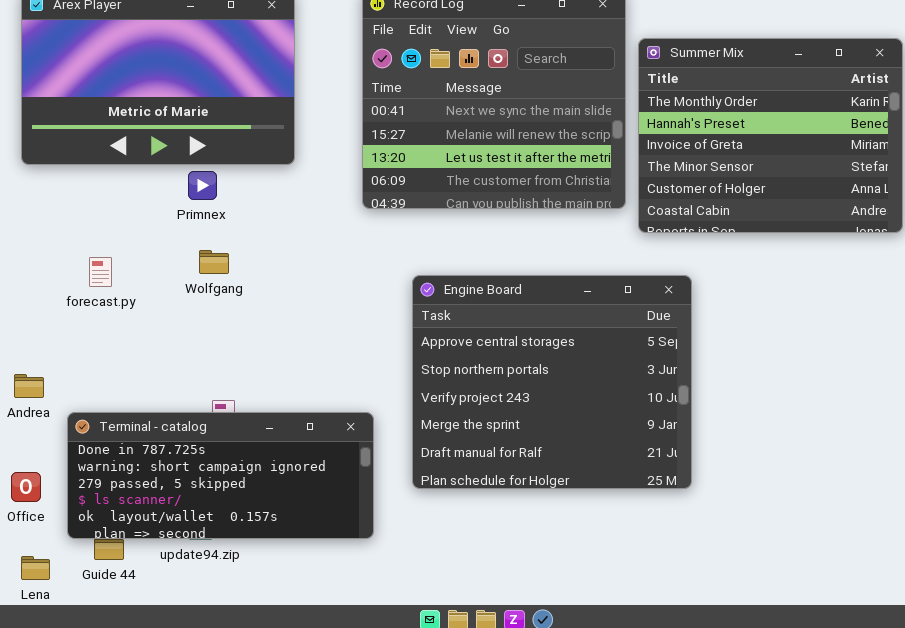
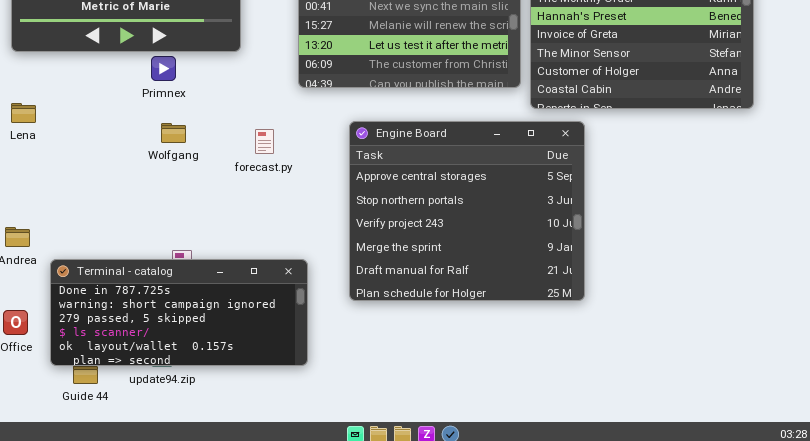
forecast.py: [89,257,112,287] -> [255,129,274,154], moved
Engine Board: [412,275,692,489] -> [349,121,585,301], moved
Lena: [21,556,50,580] -> [11,103,36,123], moved

